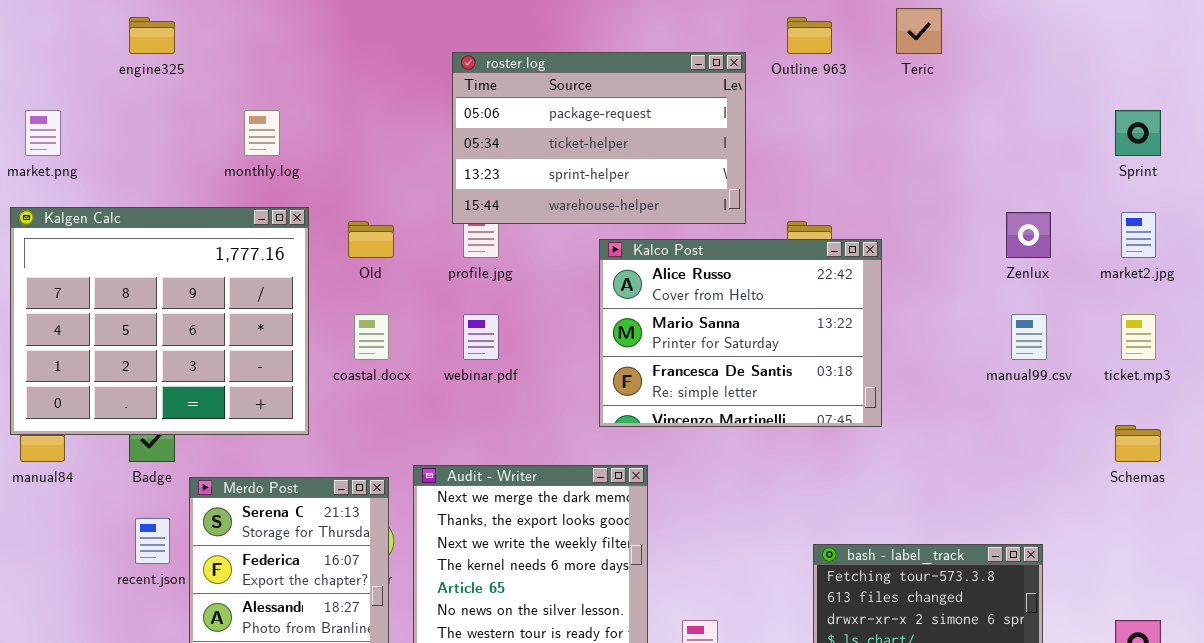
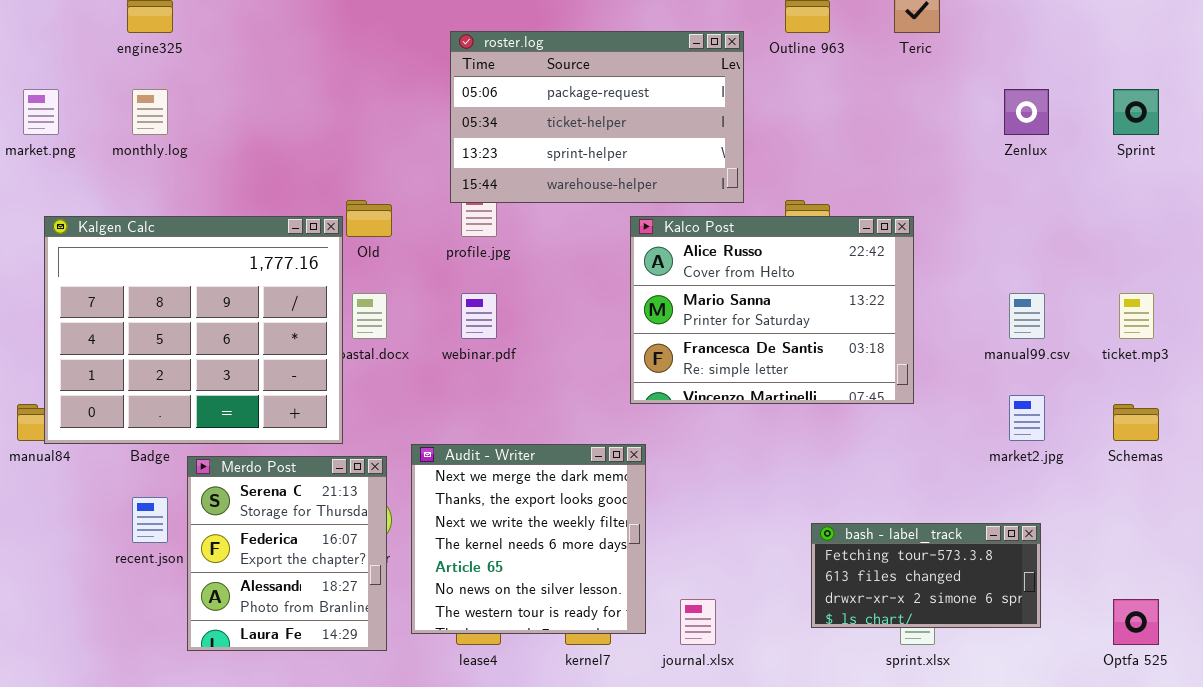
monthly.log: [244,110,280,156] -> [132,89,168,135], moved
Kalgen Calc: [10,207,309,435] -> [44,216,343,444], moved
Zenlux: [1006,212,1051,258] -> [1004,89,1049,135], moved
market2.jpg: [1121,212,1156,258] -> [1009,395,1045,441], moved
Kalco Post: [599,239,882,427] -> [630,216,914,404], moved

